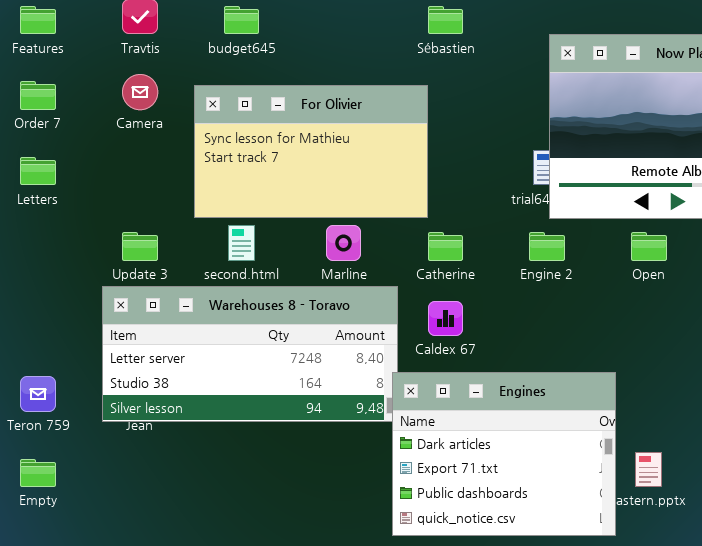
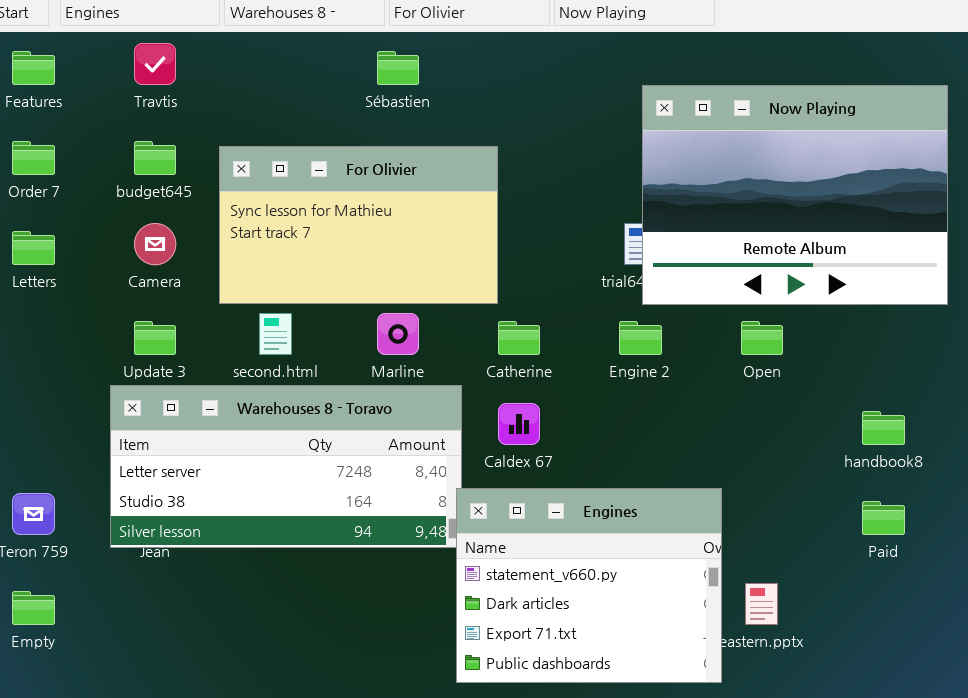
budget645: [224,6,259,34] -> [134,141,176,175], moved
Sébastien: [428,6,463,34] -> [377,51,419,85], moved
Camera: [122,74,158,110] -> [134,223,176,265], moved
Engines: [392,372,616,536] -> [456,488,722,683], scrolled up 1 row

